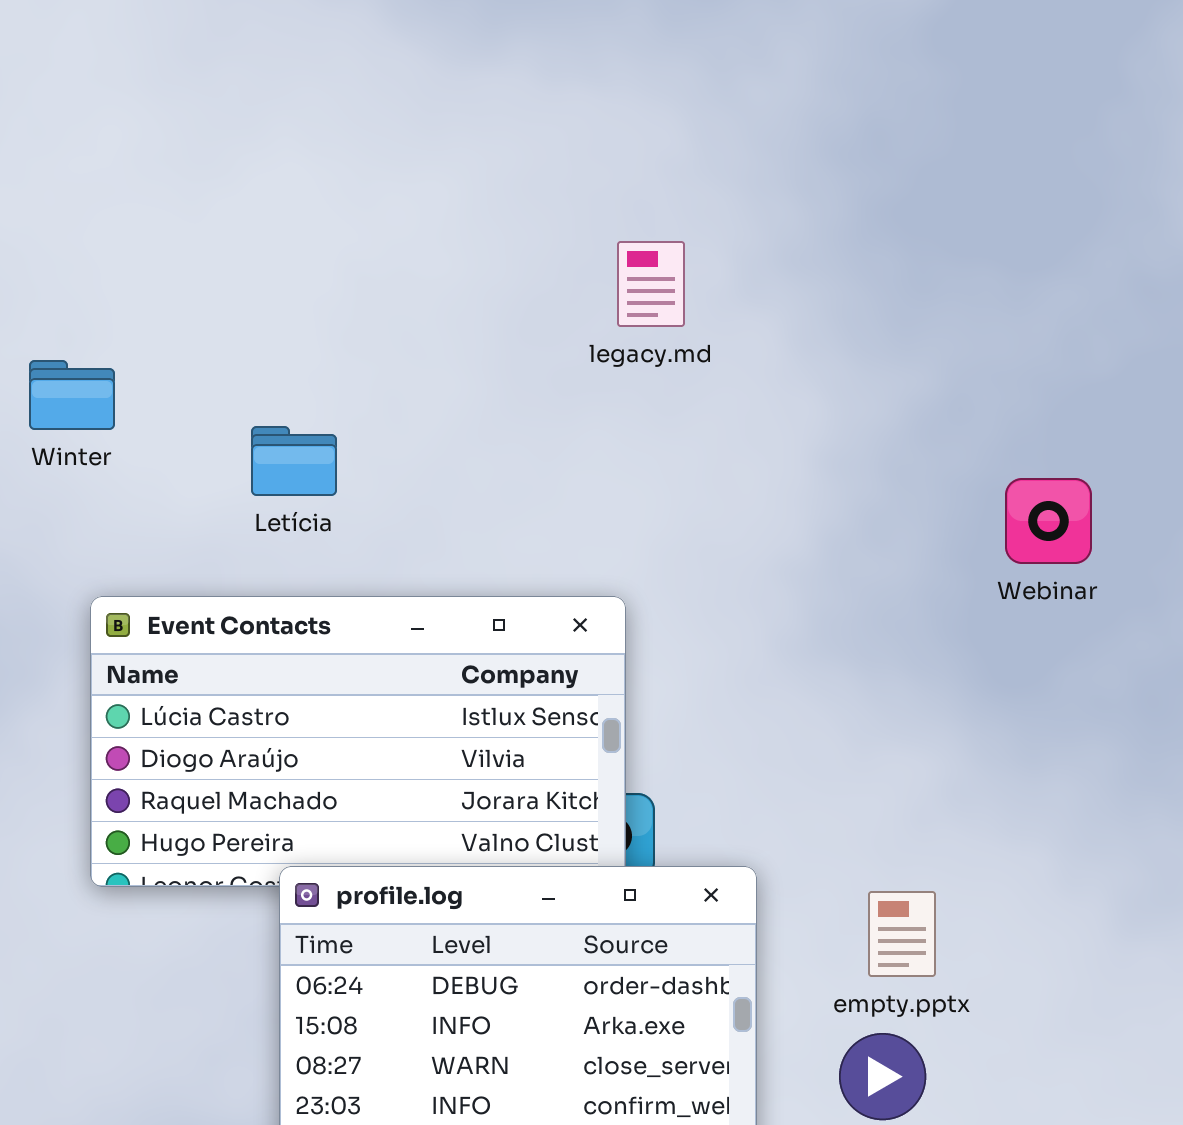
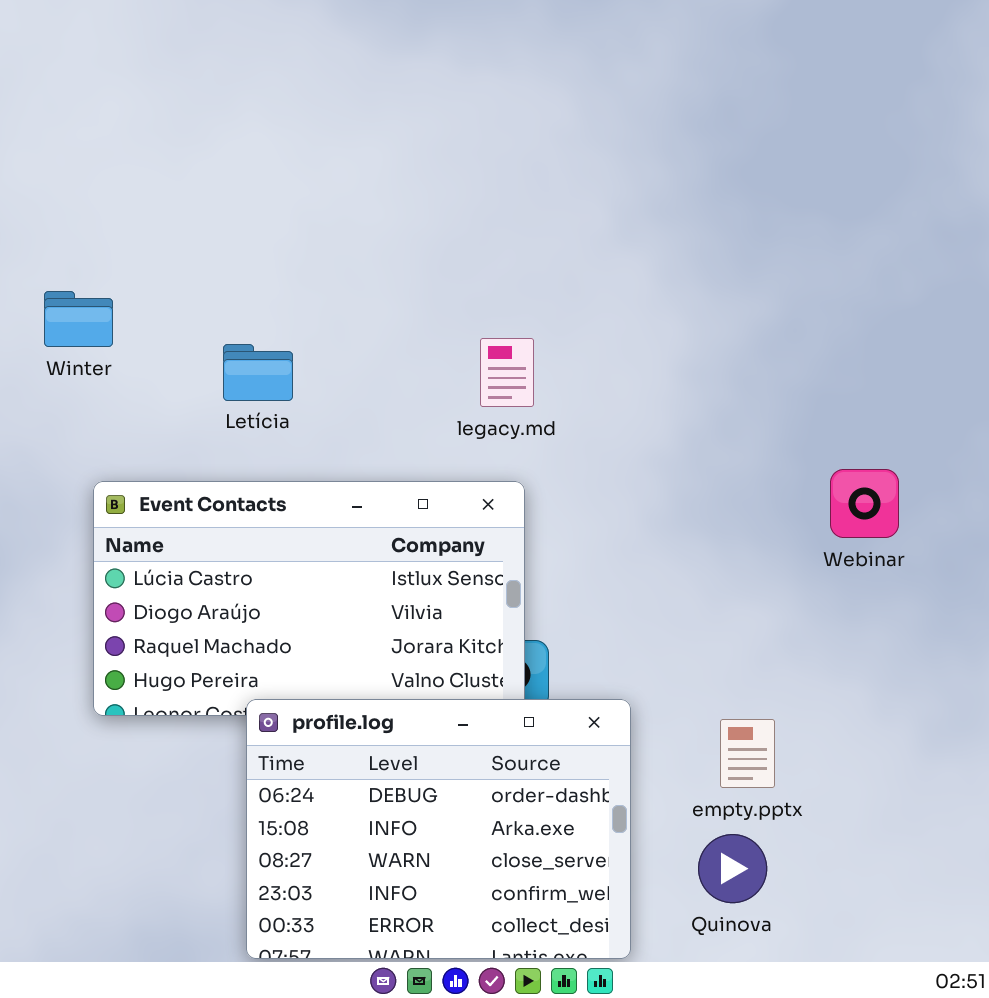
legacy.md: [617,241,685,327] -> [480,338,534,407], moved
Webinar: [1005,478,1092,564] -> [830,469,899,538], moved

